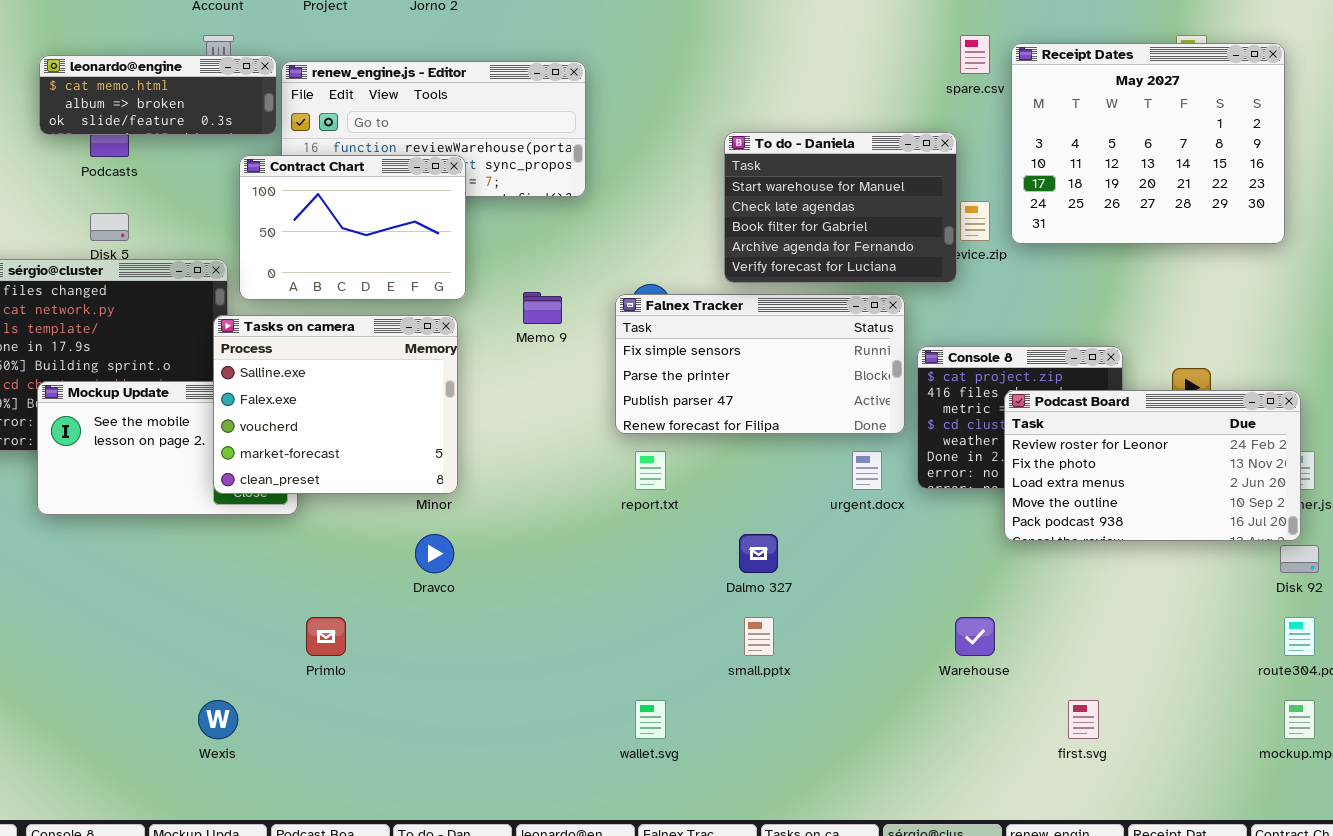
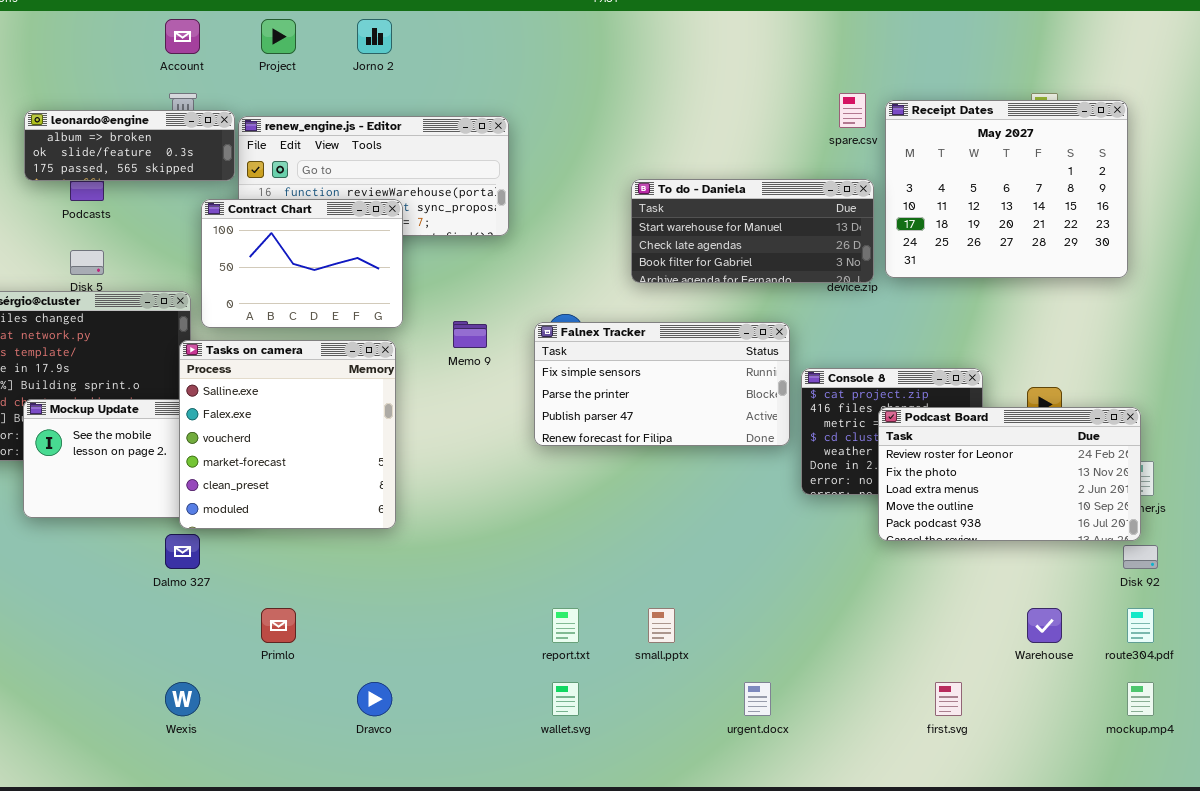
leonardo@engine: [39,55,277,135] -> [24,110,235,181], scrolled down 1 row
To do - Daniela: [724,132,957,283] -> [631,179,874,283], resized
Tasks on camera: [213,315,458,494] -> [179,340,396,529], resized
report.txt: [635,451,666,490] -> [552,608,579,643], moved
urgent.docx: [852,451,882,490] -> [744,682,771,716], moved
Dravco: [415,534,454,573] -> [357,682,392,716], moved
Dalmo 327: [739,534,778,573] -> [165,534,200,569], moved
Warehouse: [955,617,995,656] -> [1027,608,1062,643], moved

